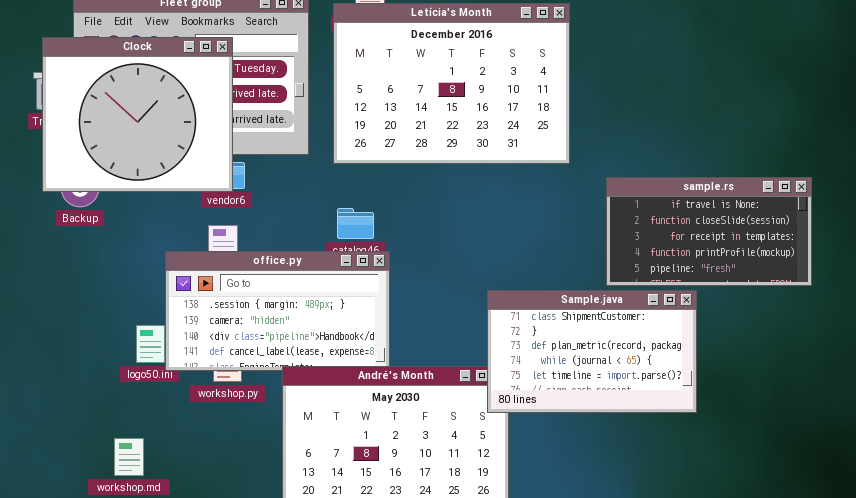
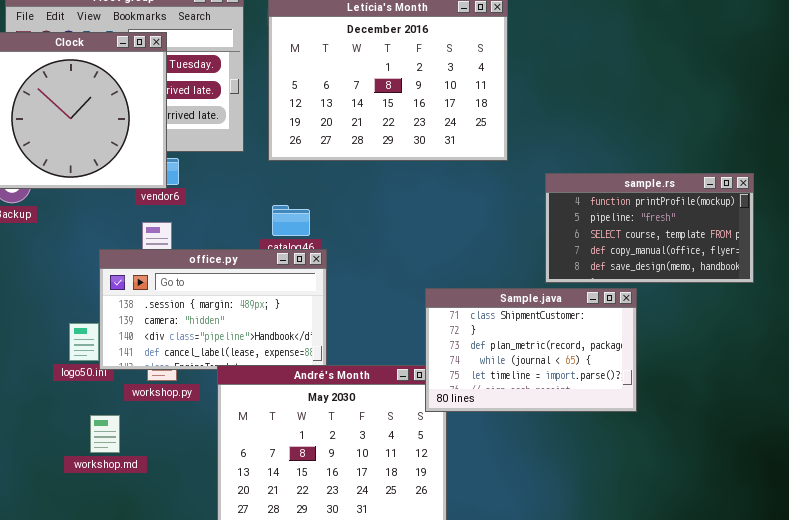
sample.rs: [606,177,812,286] -> [545,173,754,283], scrolled down 3 rows
workshop.md: [114,438,144,476] -> [90,415,120,453], moved

